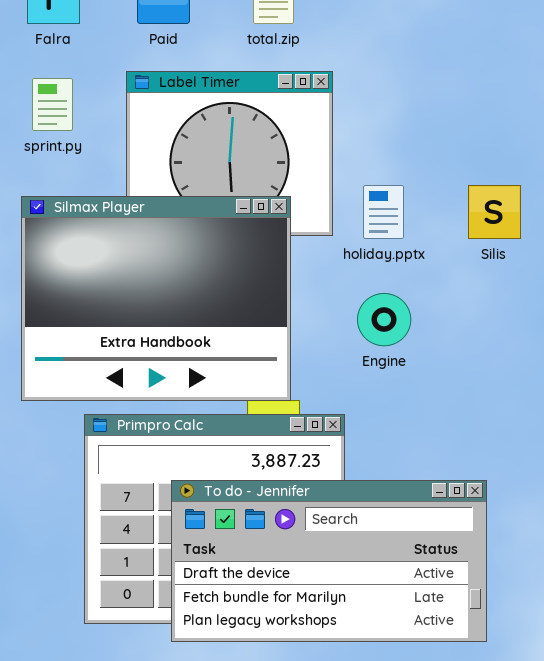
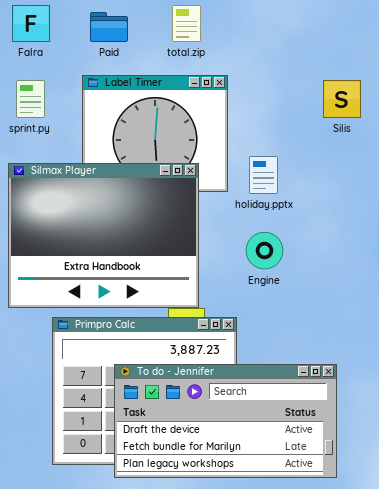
Silis: [468,185,521,239] -> [323,80,361,118], moved

